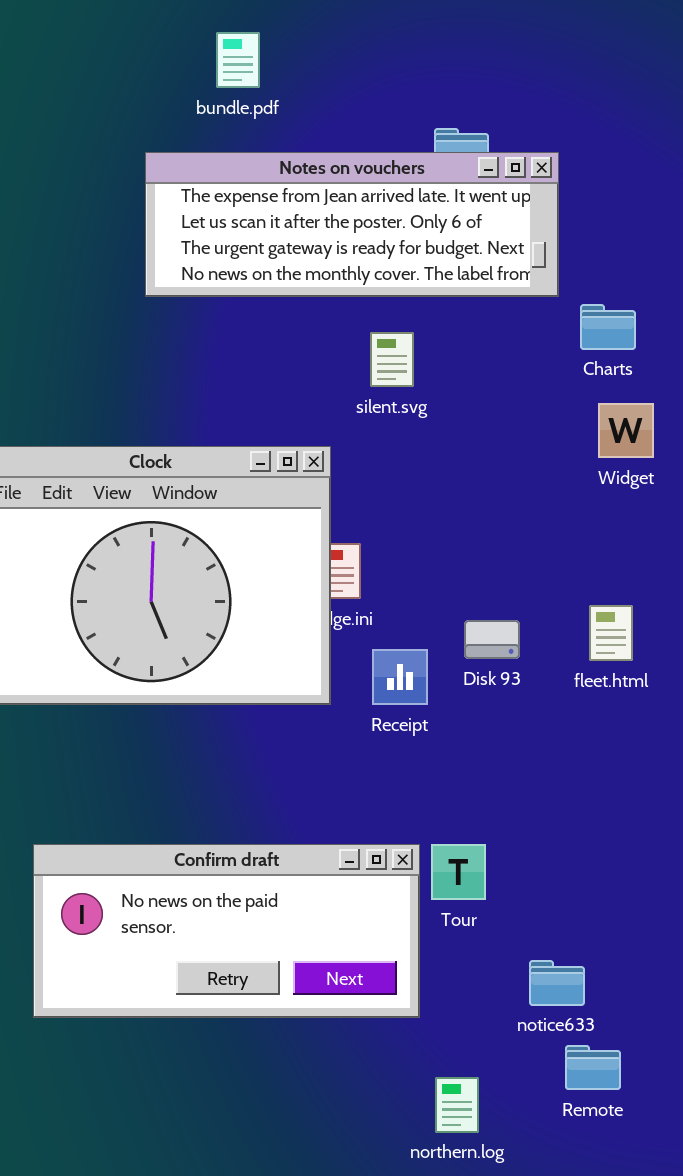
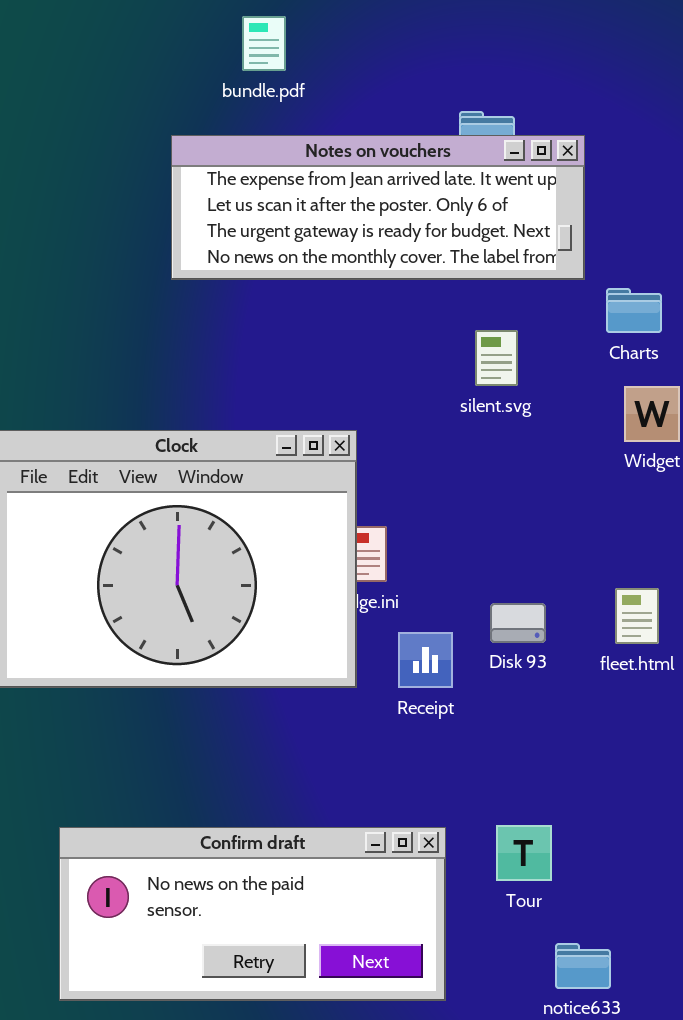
silent.svg: [370,332,414,387] -> [475,330,518,386], moved
Tour: [431,844,486,900] -> [496,825,552,881], moved

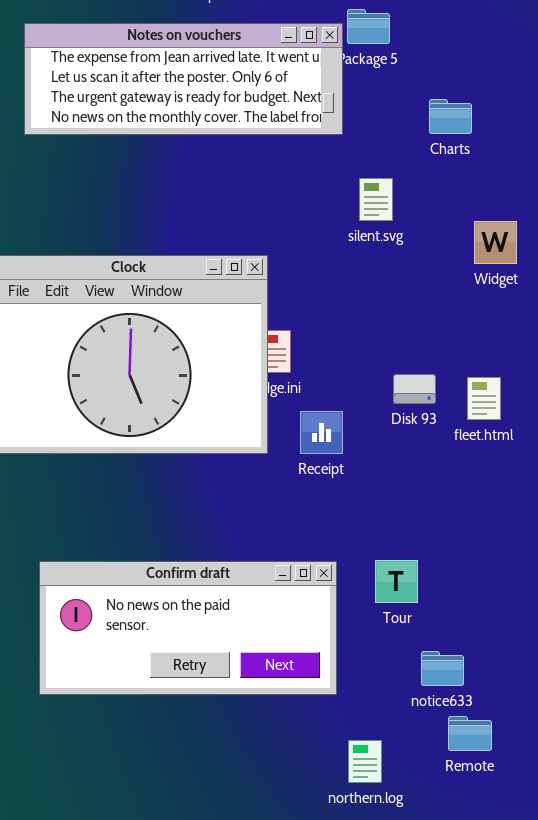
Notes on vouchers: [171,135,585,280] -> [24,23,343,135], moved
Charts: [606,288,662,333] -> [429,99,472,134], moved
Disk 93: [490,603,546,643] -> [393,374,436,404], moved

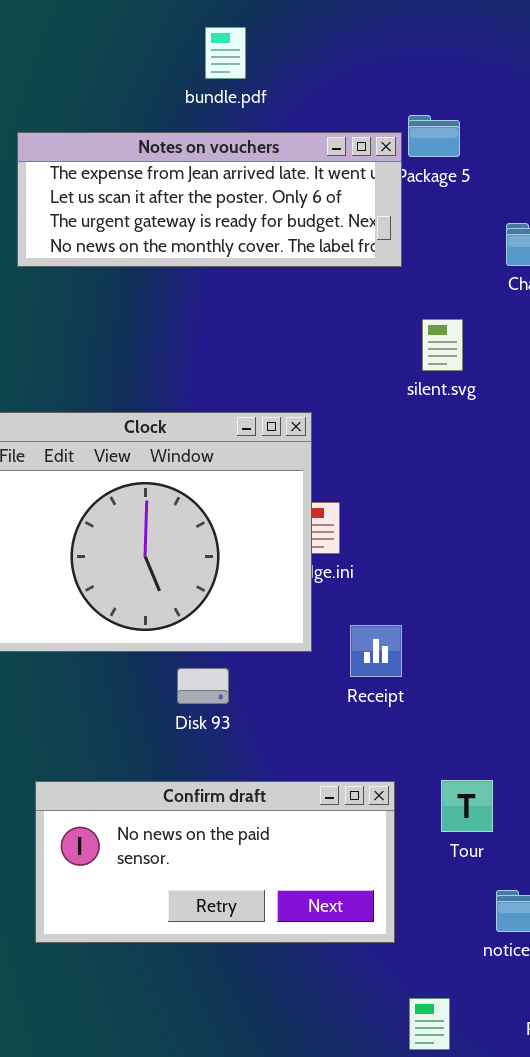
Disk 93: [393,374,436,404] -> [177,668,229,704], moved
Receipt: [300,411,343,454] -> [350,625,402,677], moved

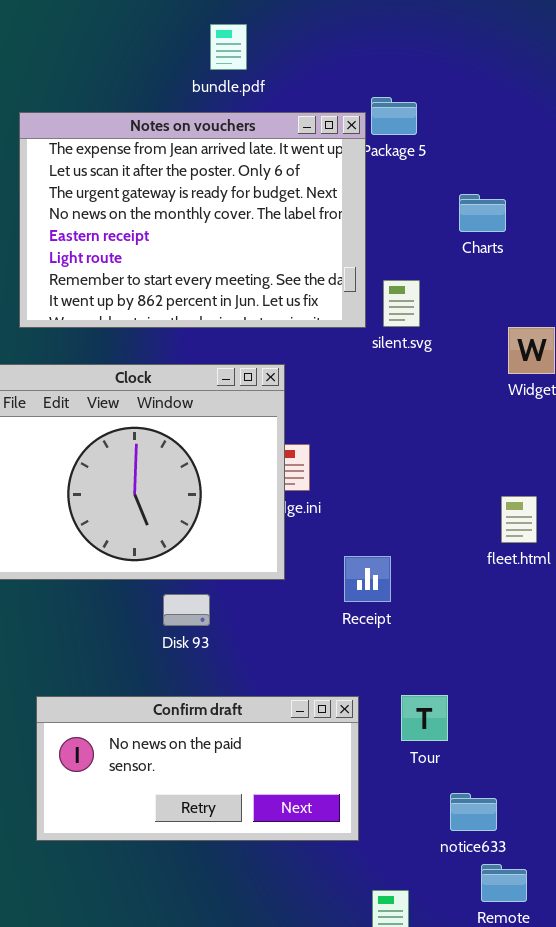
bundle.pdf: [205,27,246,79] -> [210,24,247,70], moved
Notes on vouchers: [17,132,402,267] -> [19,112,366,328], resized
Receipt: [350,625,402,677] -> [344,556,391,602], moved

